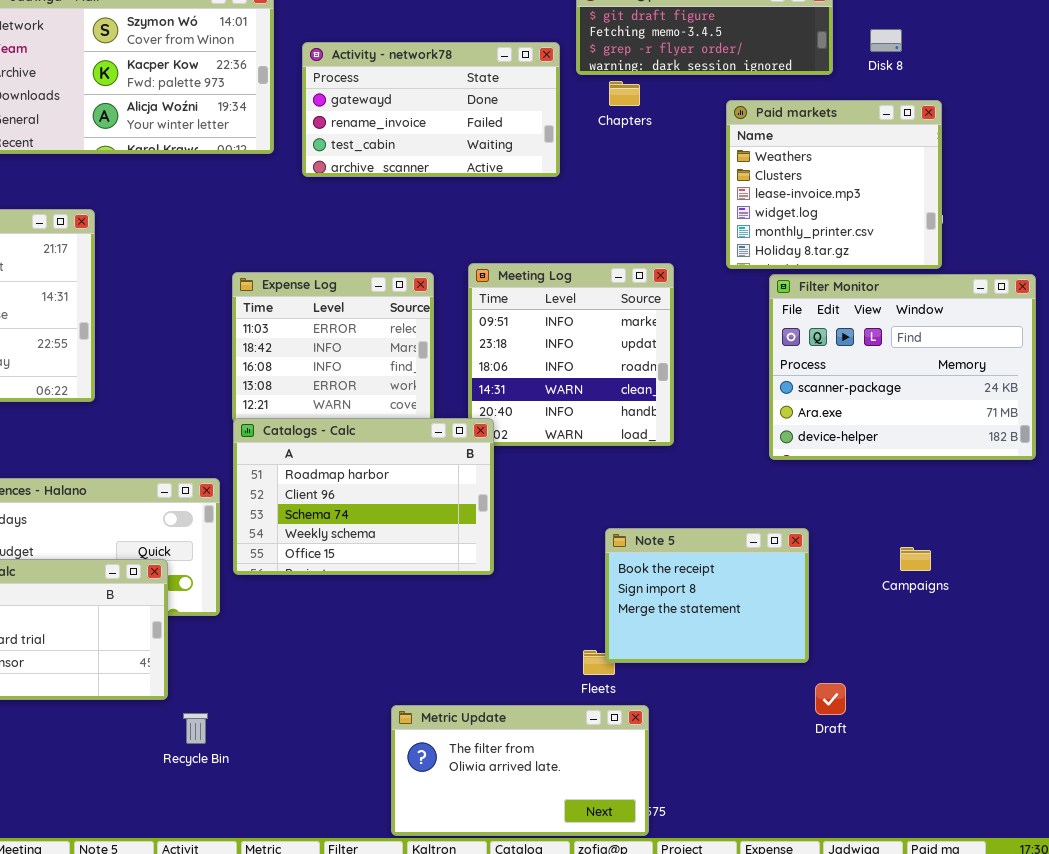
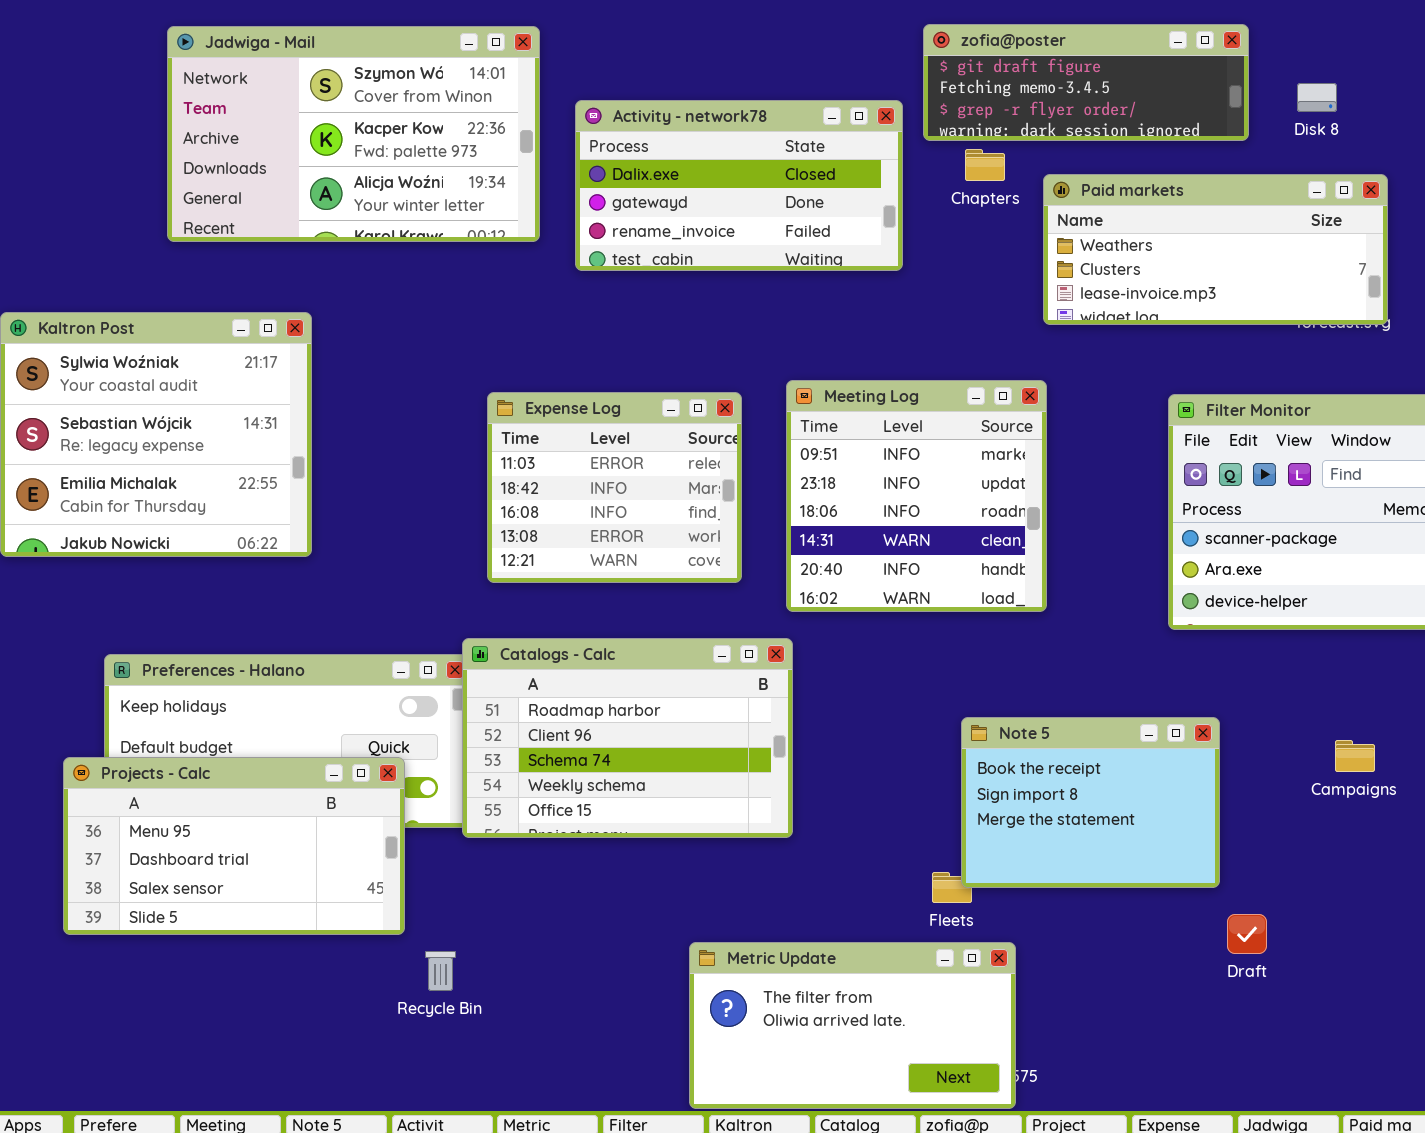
Activity - network78: [302,42,560,177] -> [575,100,903,271], scrolled up 1 row
Paid markets: [726,100,942,269] -> [1043,174,1388,325], resized
Catalogs - Calc: [233,418,494,575] -> [462,638,793,838], moved

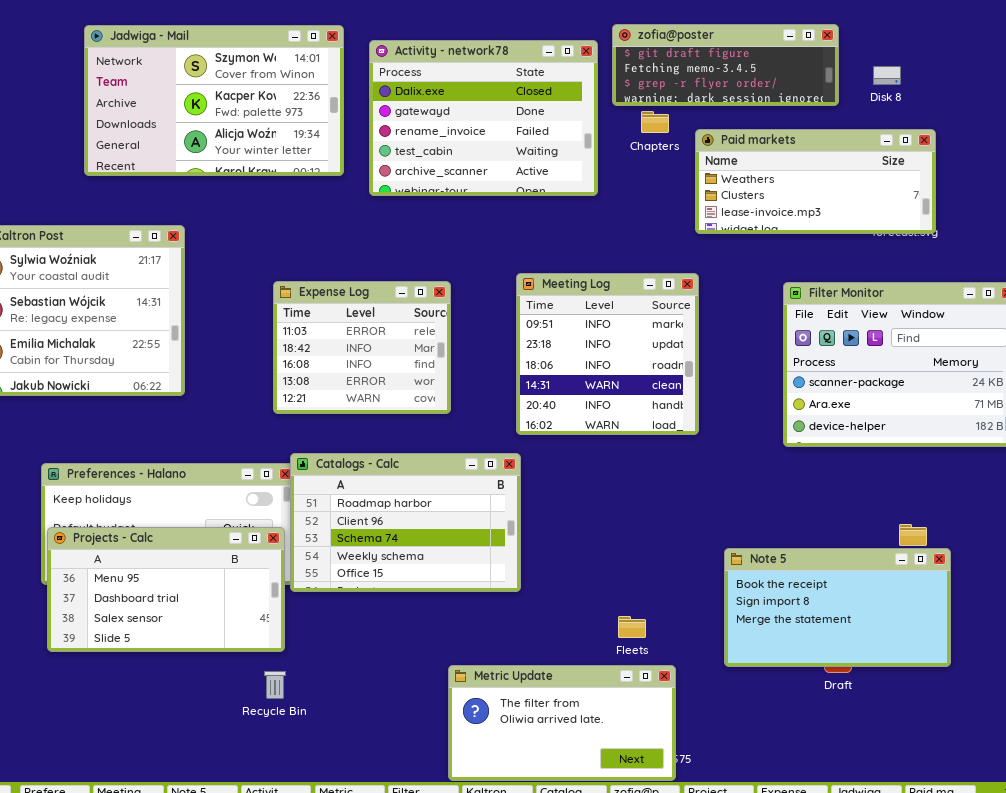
Activity - network78: [575,100,903,271] -> [369,40,598,196], resized
Expense Log: [487,392,742,583] -> [273,281,451,414], moved
Note 5: [961,717,1220,888] -> [724,548,951,667], moved, resized
Projects - Calc: [63,757,405,935] -> [47,527,285,652], moved

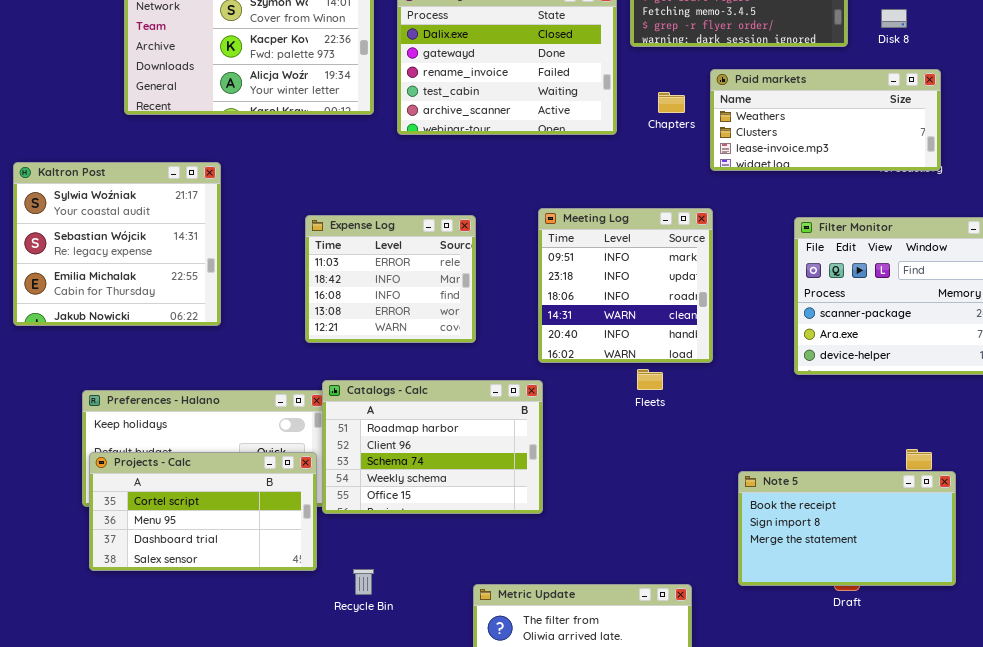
Chapters: [641,111,669,133] -> [658,92,685,113], moved
Projects - Calc: [47,527,285,652] -> [89,452,317,571], scrolled up 1 row
Fleets: [618,616,646,638] -> [637,369,663,390], moved
Recycle Bin: [264,671,286,699] -> [353,569,374,595], moved

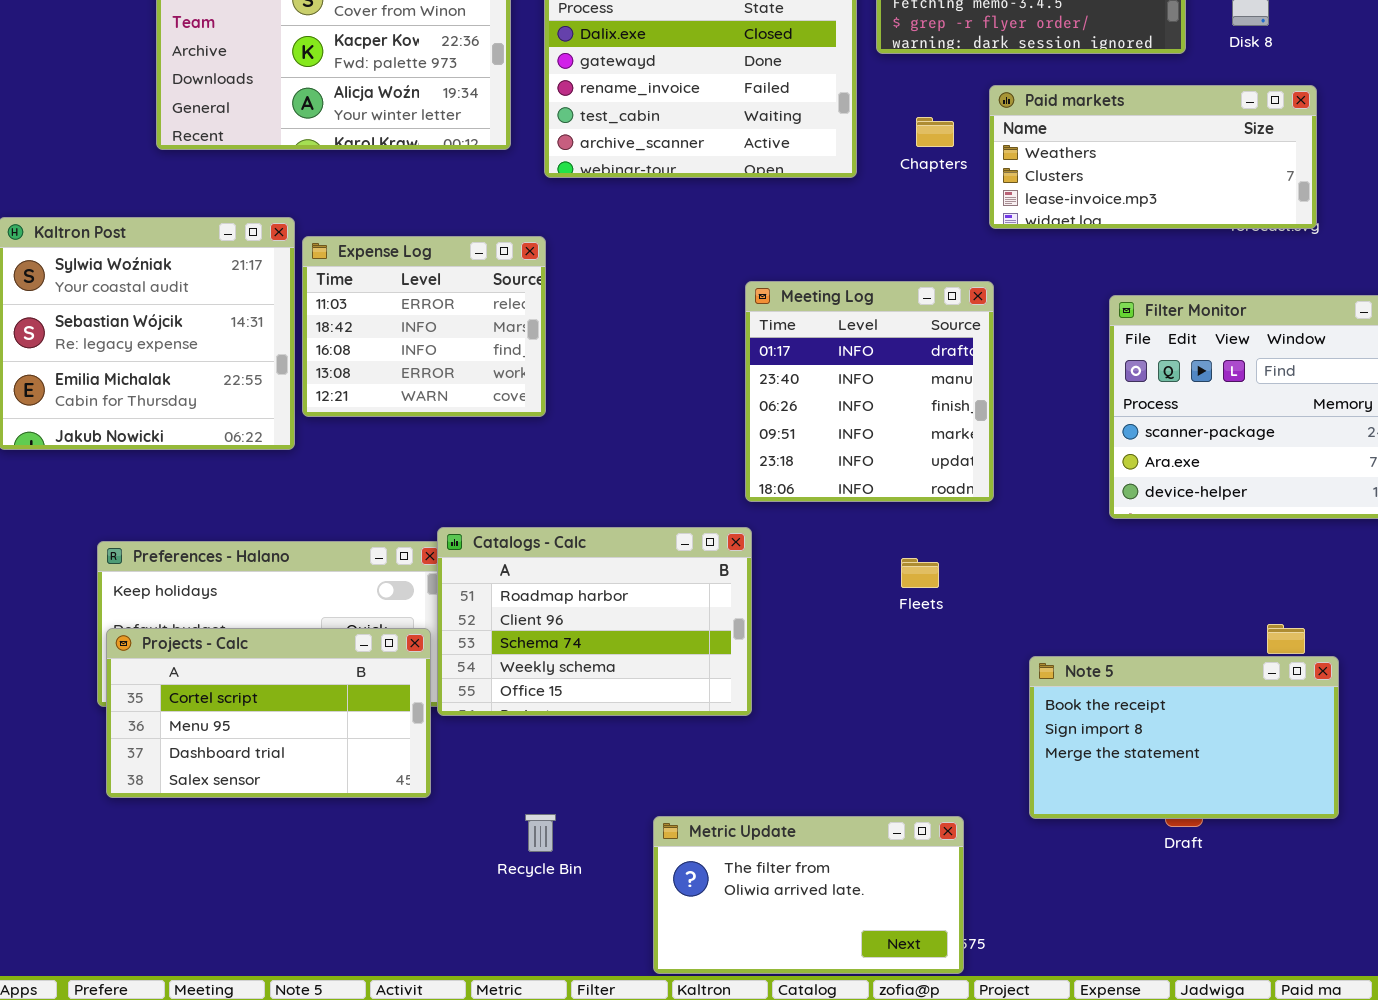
Meeting Log: [538,208,713,363] -> [745,281,994,502], scrolled up 3 rows
Expense Log: [305,215,476,343] -> [302,236,546,417], moved
Fleets: [637,369,663,390] -> [901,558,939,588], moved
Recycle Bin: [353,569,374,595] -> [525,814,556,852], moved

